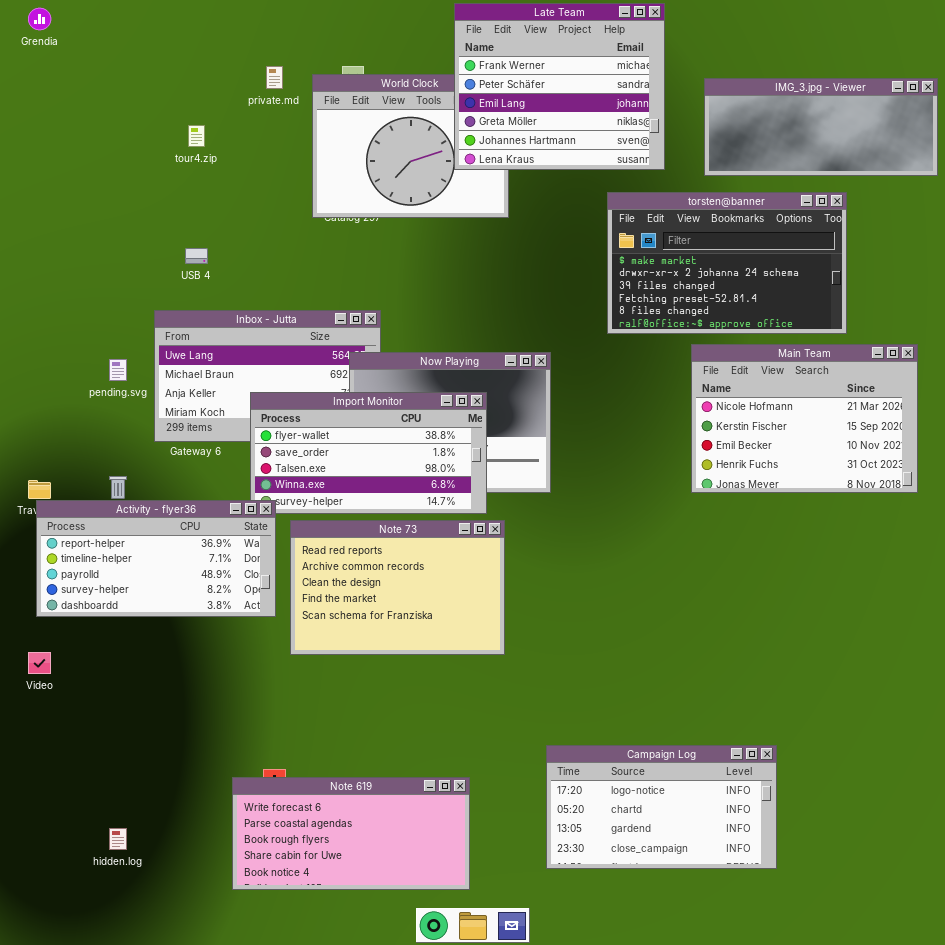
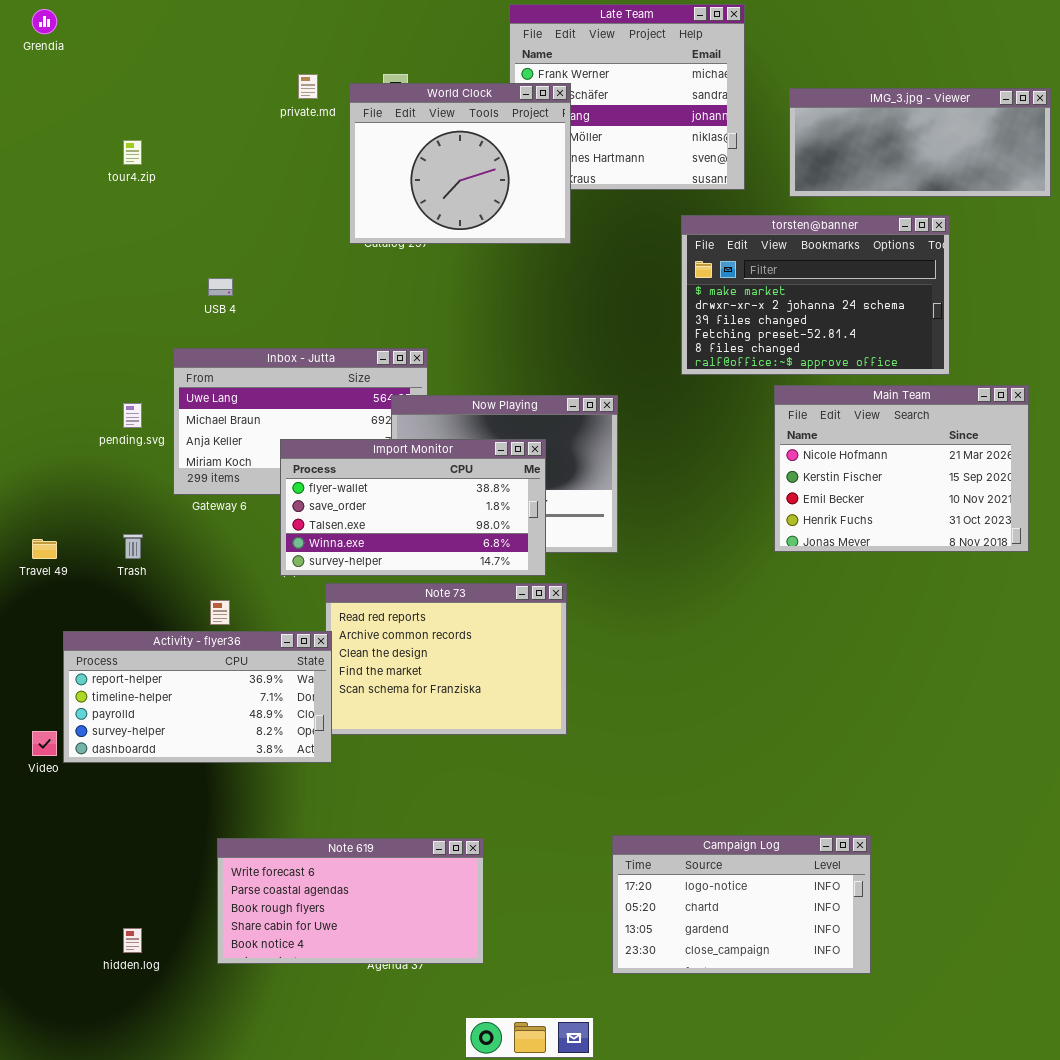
World Clock: [312,74,509,218] -> [349,83,571,244], raised
tour4.zip: [188,125,205,147] -> [123,140,142,165], moved
Activity - flyer36: [36,500,276,617] -> [63,631,332,763], moved
Note 619: [232,777,470,890] -> [217,838,484,964], moved

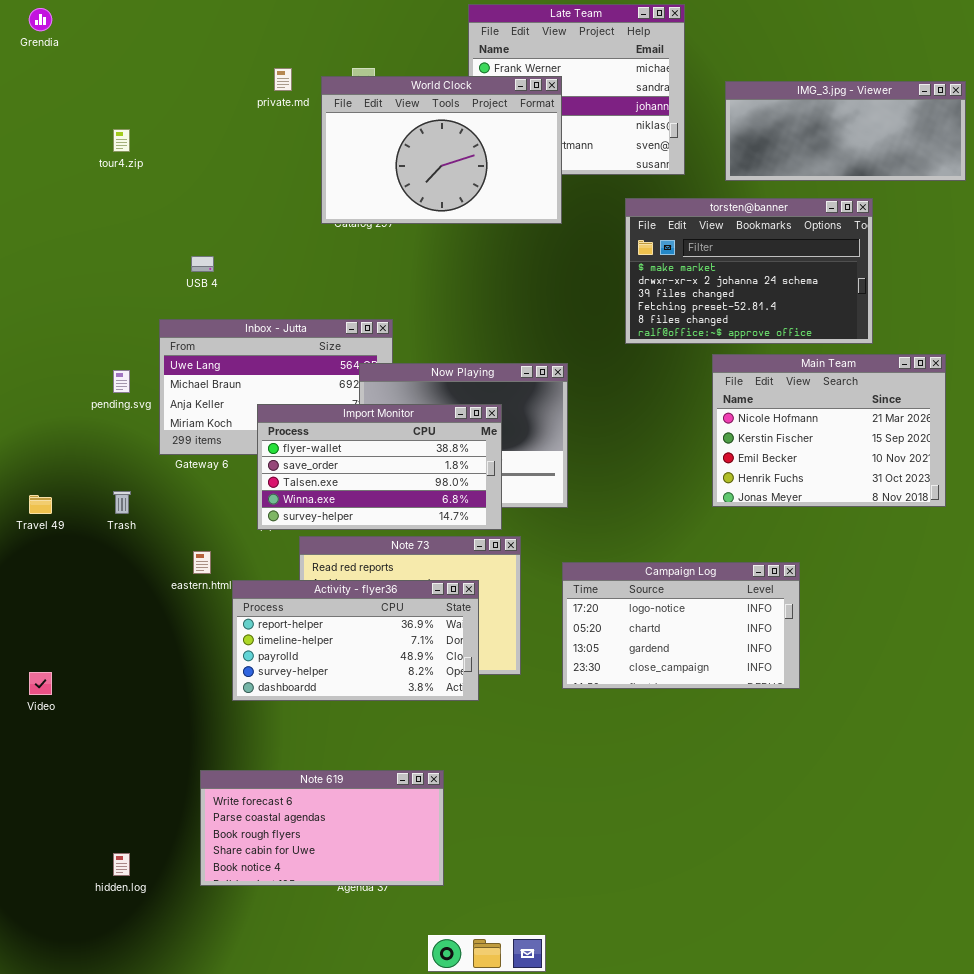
World Clock: [349,83,571,244] -> [321,76,562,224], resized
Activity - flyer36: [63,631,332,763] -> [232,580,479,701], moved
Campaign Log: [612,835,871,974] -> [562,562,800,689], moved

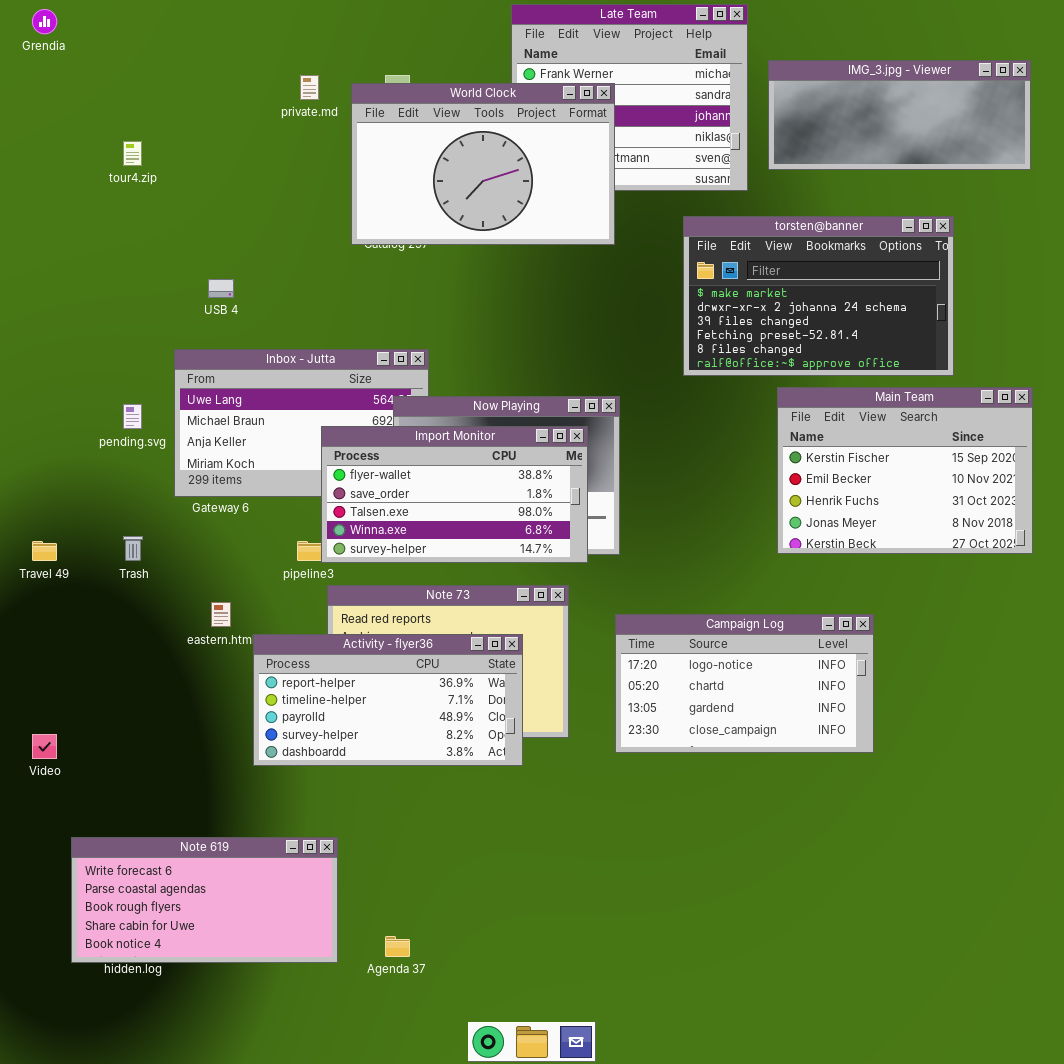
IMG_3.jpg - Viewer: [725,81,966,181] -> [768,60,1031,170], moved
Main Team: [712,354,946,507] -> [777,387,1033,554], scrolled down 1 row
Import Monitor: [257,404,502,530] -> [321,426,588,563], moved
Note 619: [200,770,444,886] -> [71,837,338,963], moved

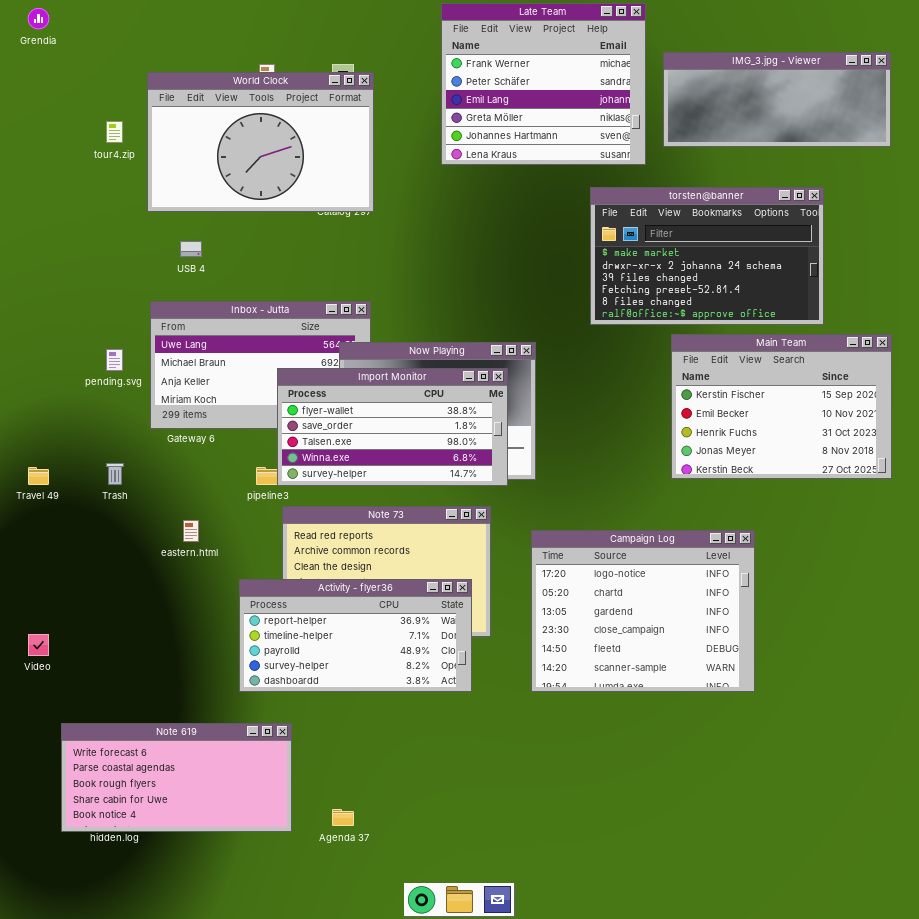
World Clock: [351,83,615,245] -> [147,72,374,212], moved
Campaign Log: [615,614,874,753] -> [531,530,755,692], resized
Activity - flyer36: [253,634,523,766] -> [239,579,472,692], moved

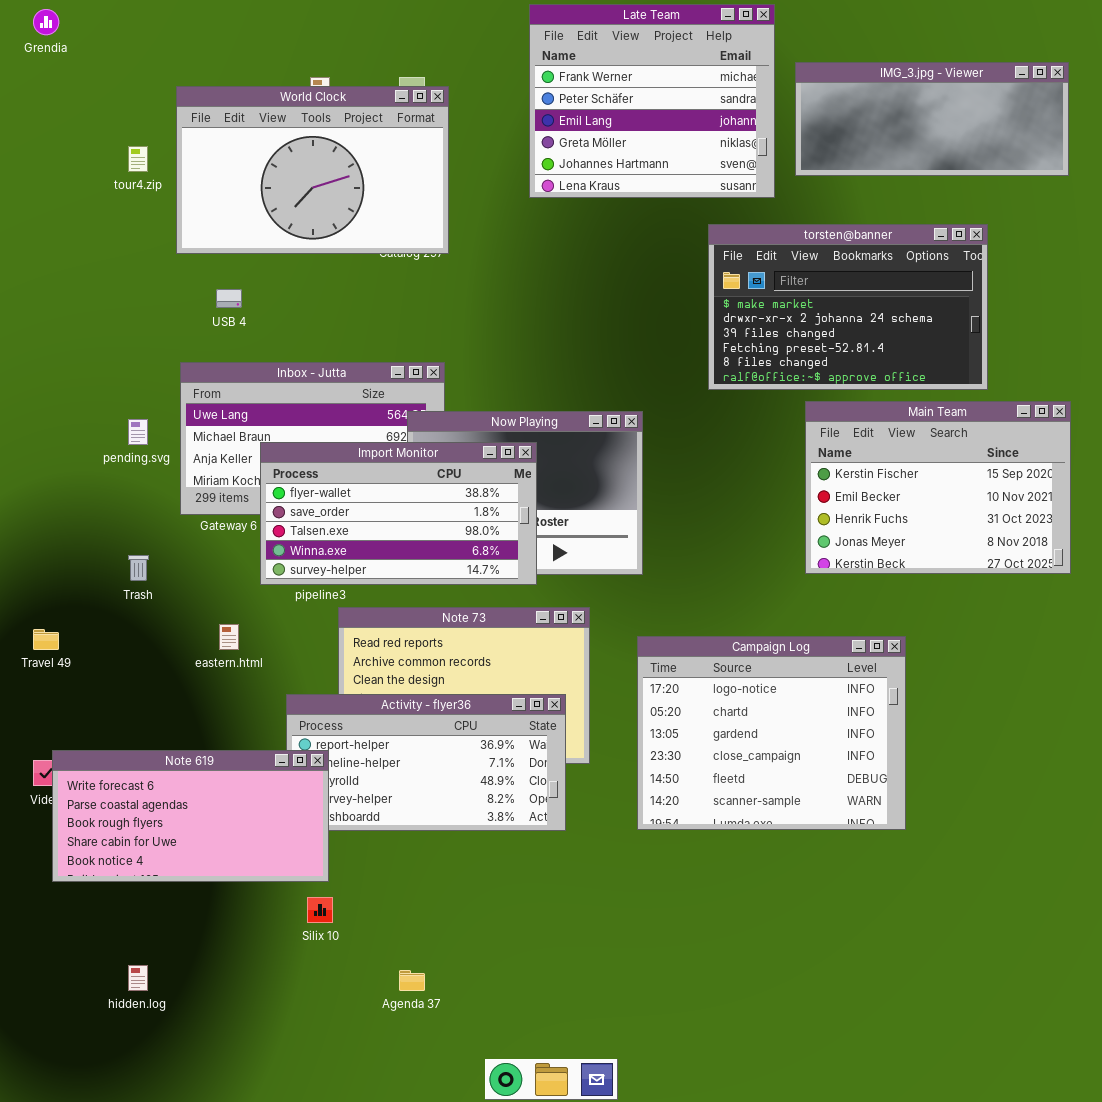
Import Monitor: [277,368,508,486] -> [260,442,537,585], moved
Travel 49: [28,467,49,485] -> [33,629,59,650], moved
Note 619: [61,723,292,832] -> [52,750,329,882], moved

